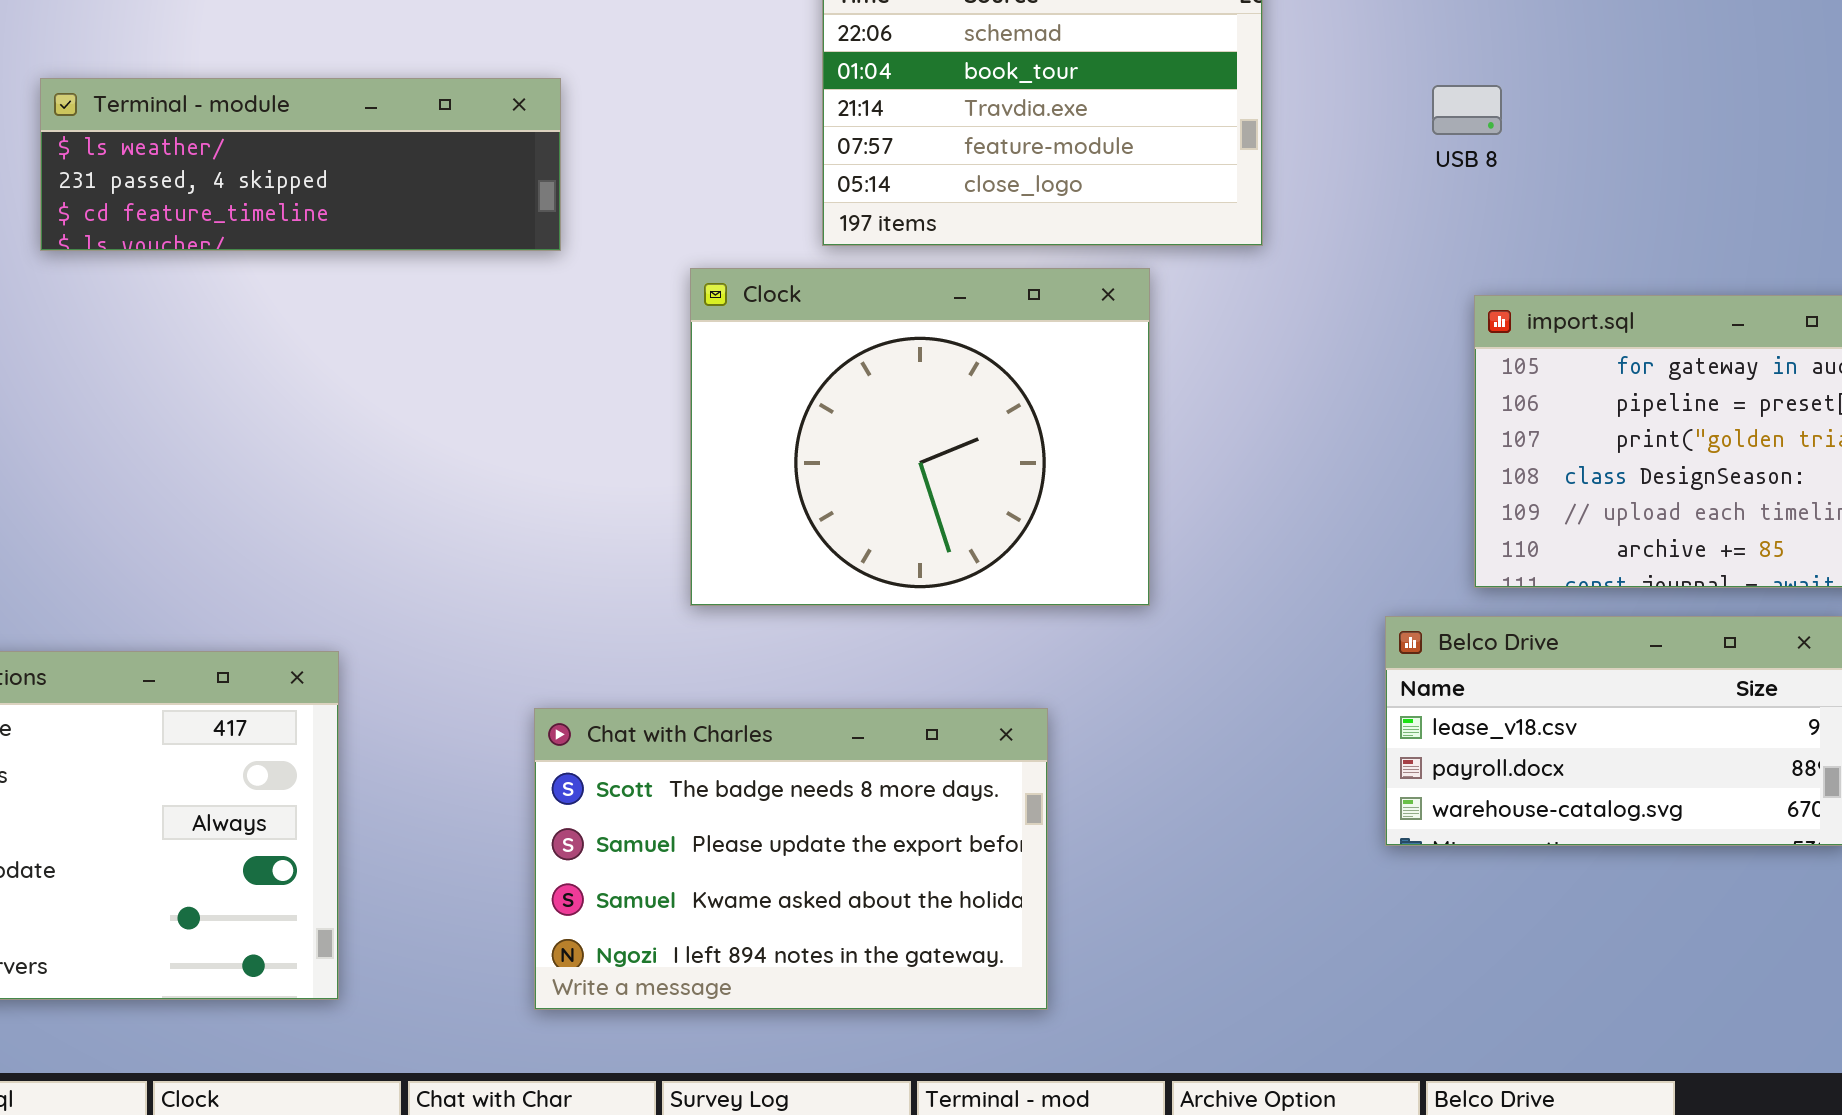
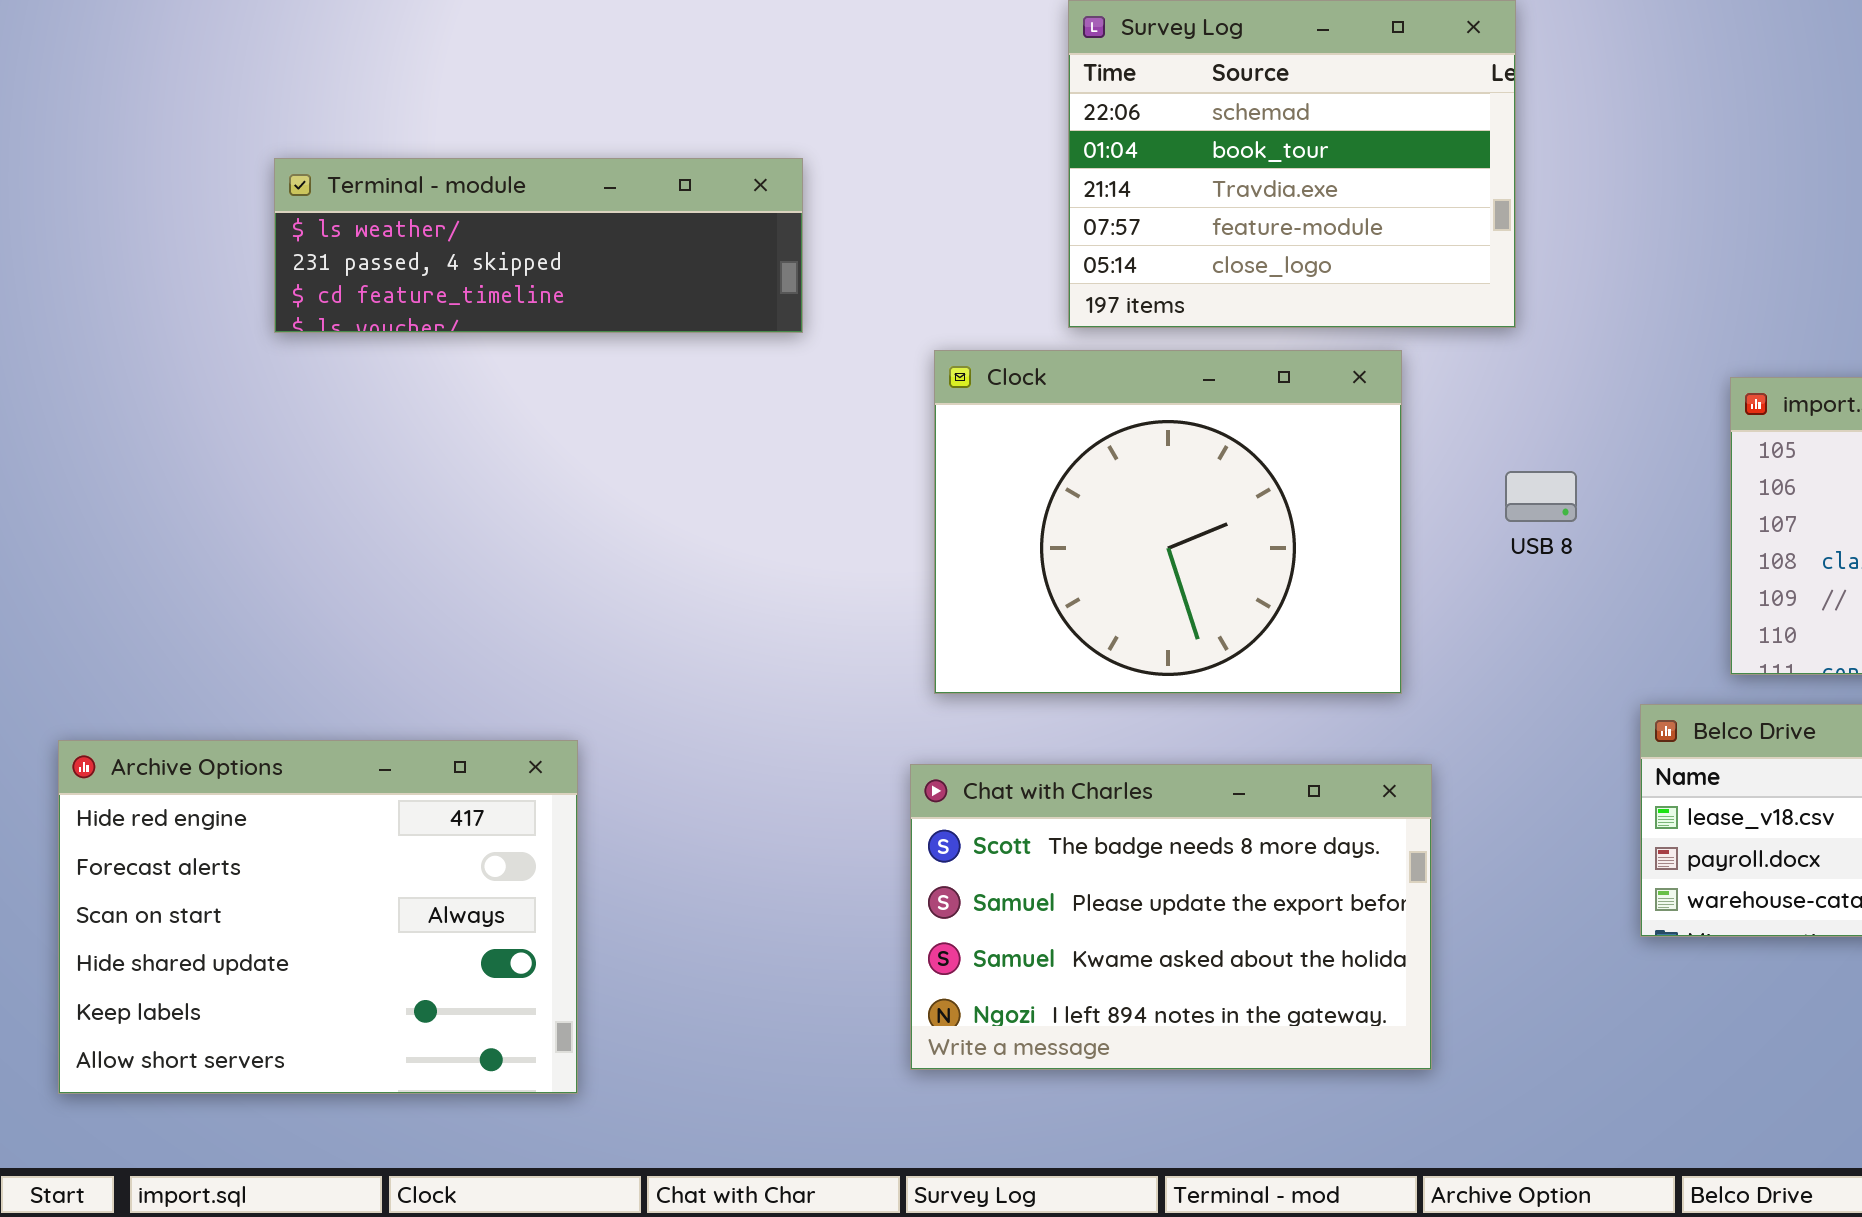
USB 8: [1432,85,1502,135] -> [1505,471,1577,522], moved
Chat with Charles: [534,708,1048,1010] -> [910,764,1432,1070], moved

